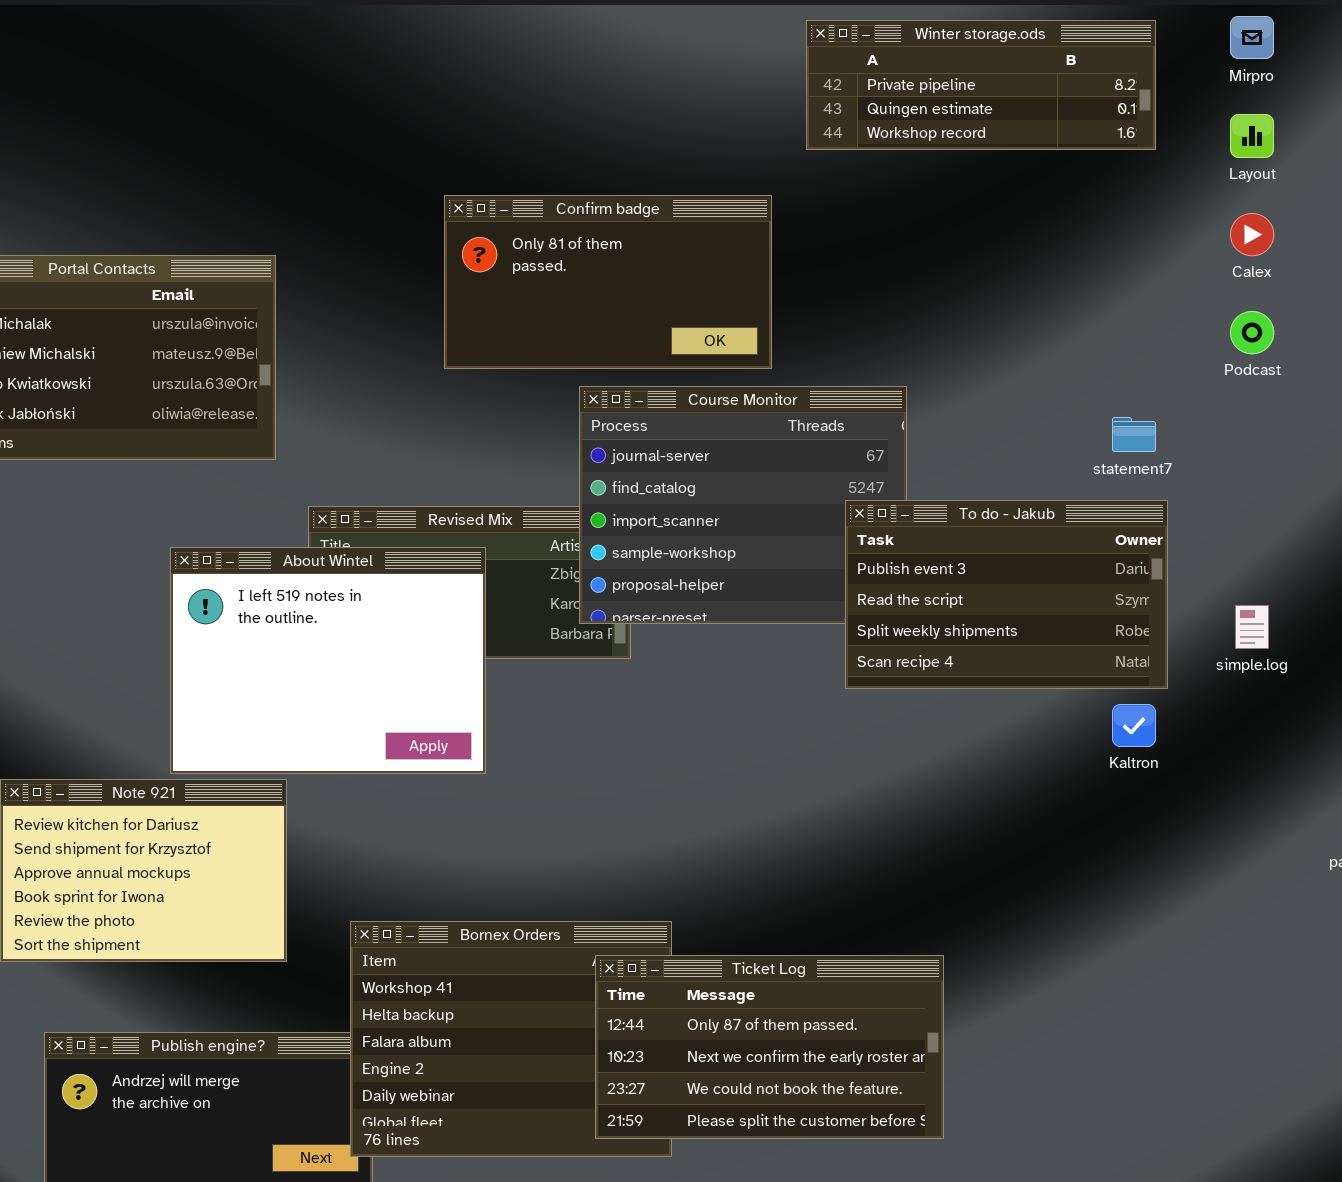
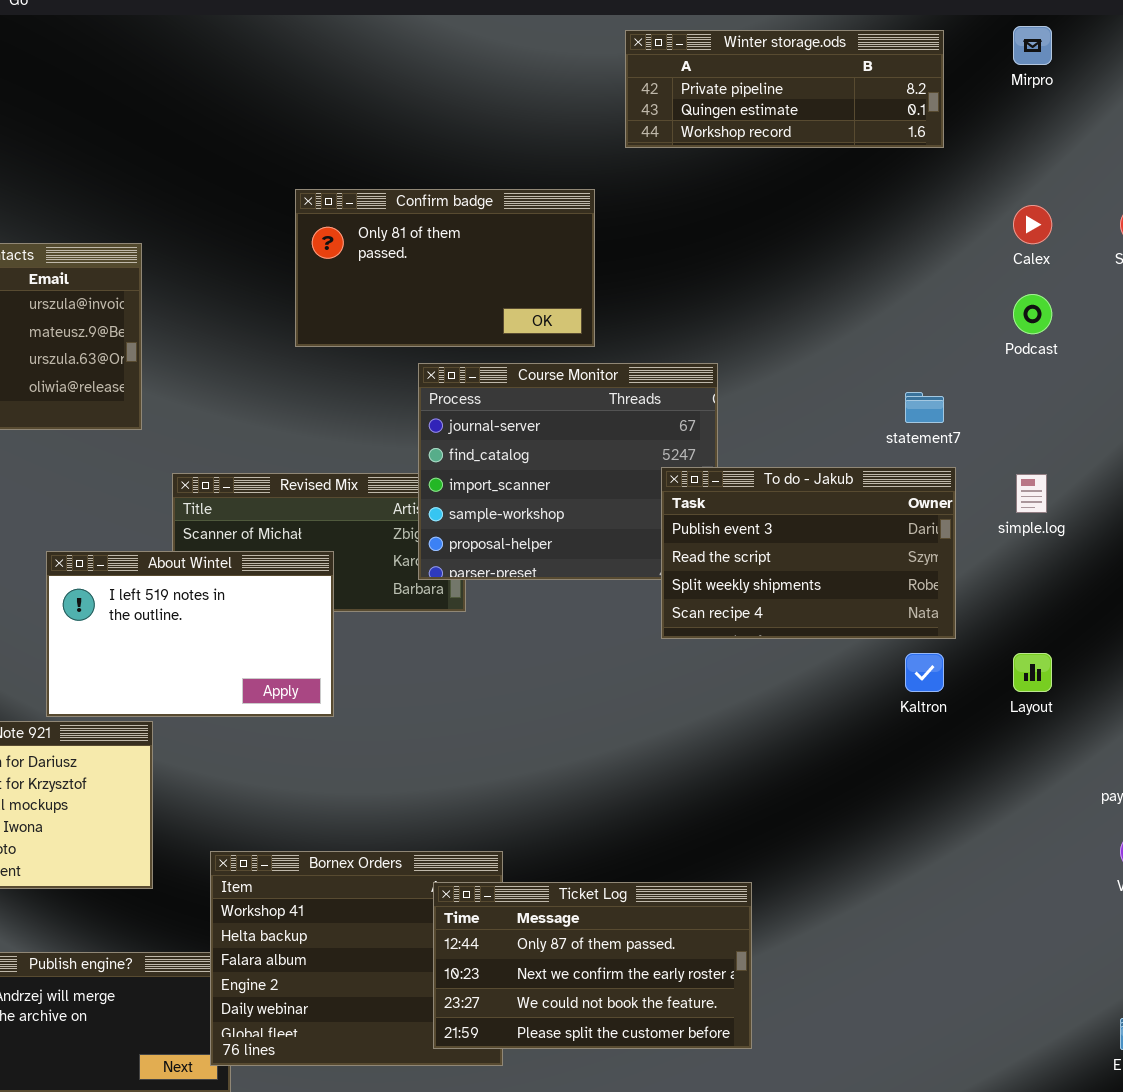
Layout: [1230,114,1274,158] -> [1013,653,1052,692], moved
About Wintel: [170,547,486,774] -> [46,551,334,717], resized
simple.log: [1235,605,1269,649] -> [1016,474,1047,513], moved

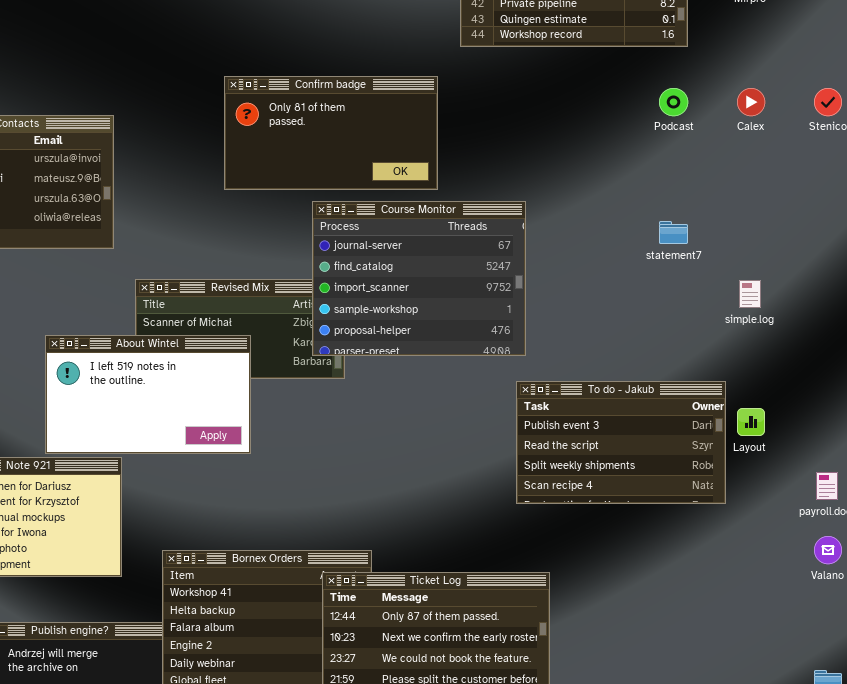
Podcast: [1013,294,1052,334] -> [659,88,688,116], moved
To do - Jakub: [661,467,956,639] -> [516,381,726,504], moved

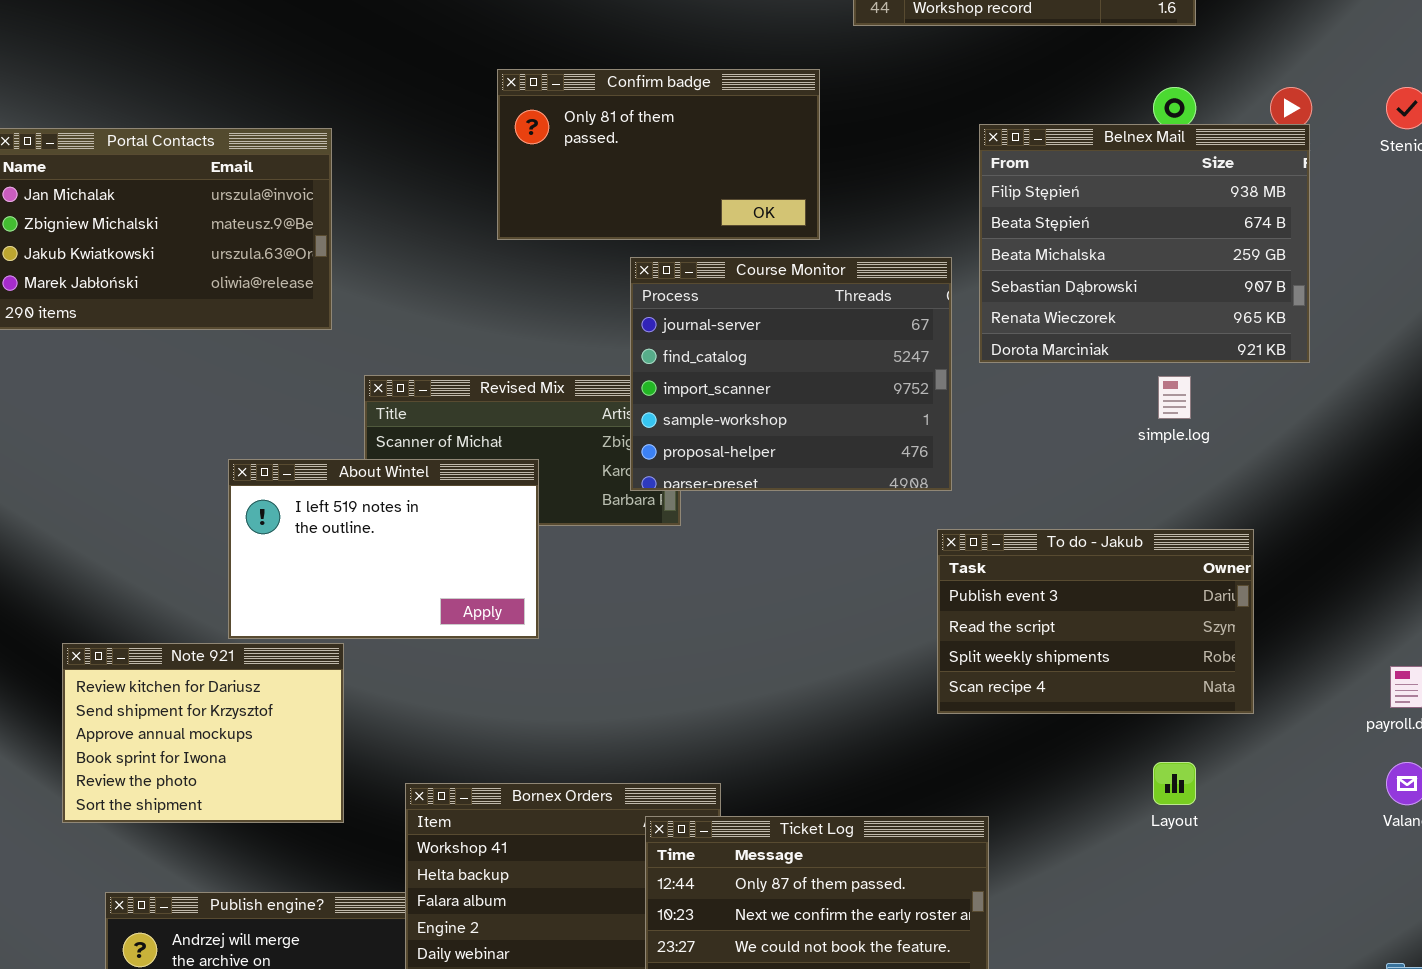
Belnex Mail: none -> [979,124,1310,363], opened
simple.log: [739,280,761,308] -> [1158,376,1191,419], moved
Layout: [737,408,765,436] -> [1153,762,1196,805], moved

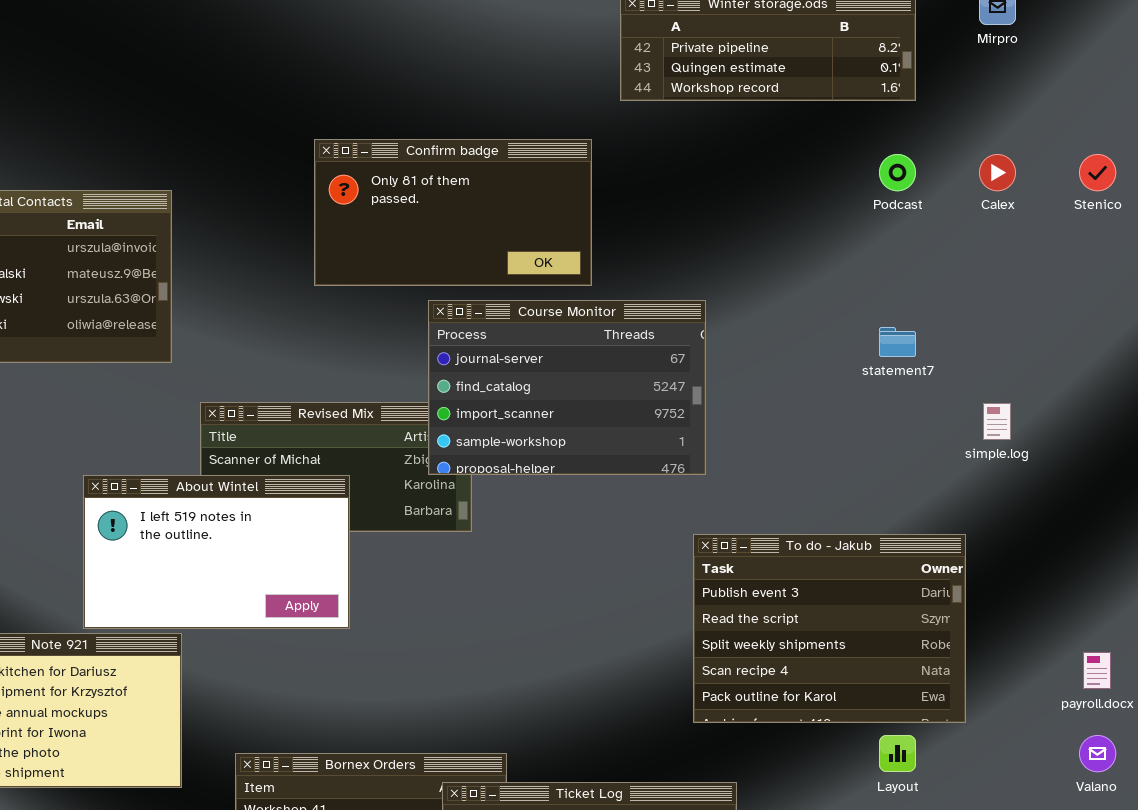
Belnex Mail: [979,124,1310,363] -> none, closed
Course Monitor: [630,257,952,491] -> [428,300,706,475], resized
simple.log: [1158,376,1191,419] -> [983,403,1011,440], moved
To do - Jakub: [937,529,1254,714] -> [693,534,966,723], resized

